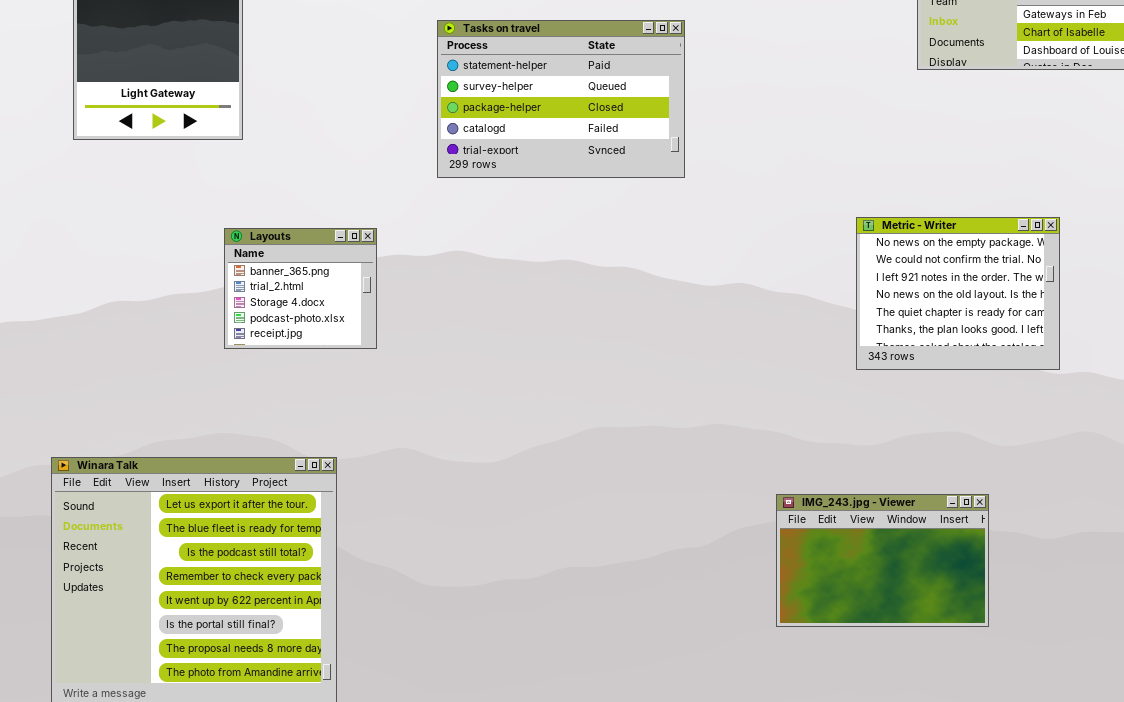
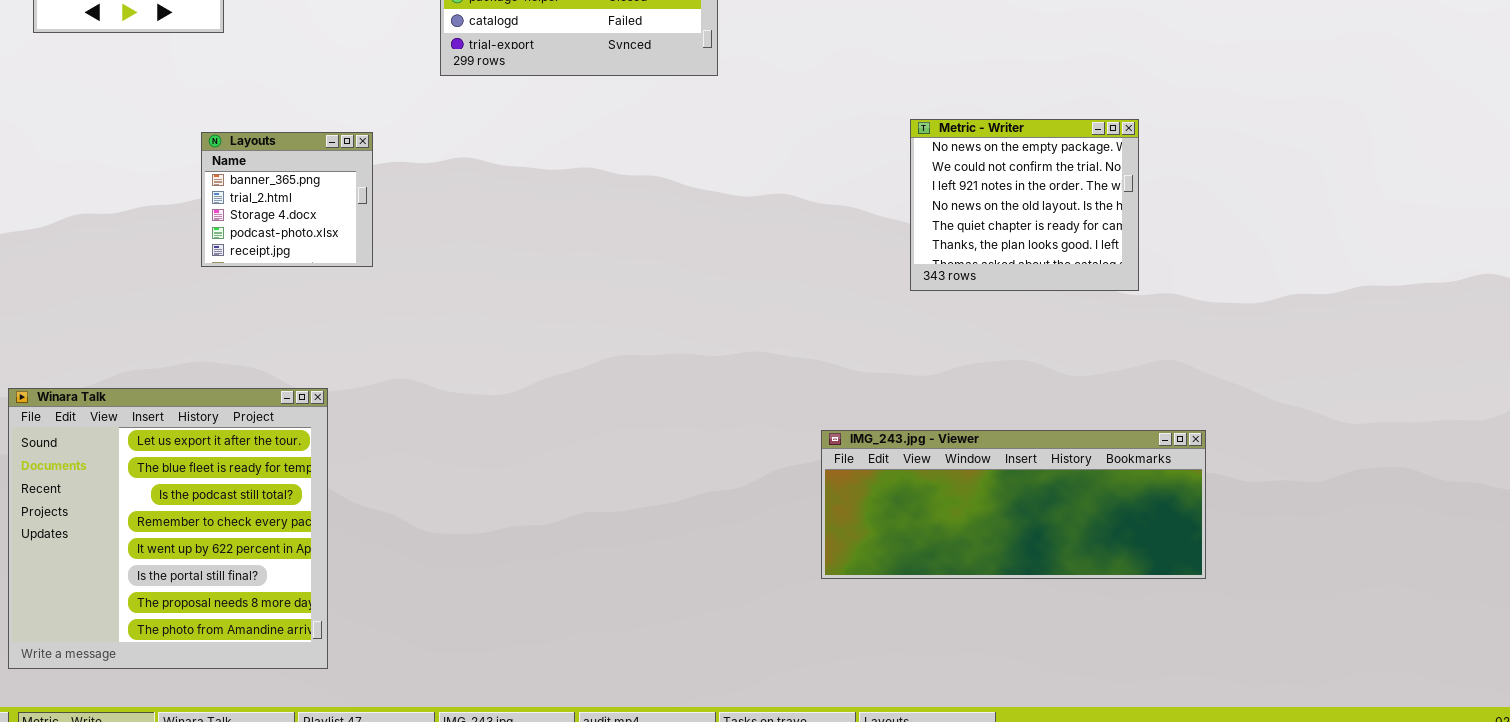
IMG_243.jpg - Viewer: [776,494,989,627] -> [821,430,1206,579], resized

